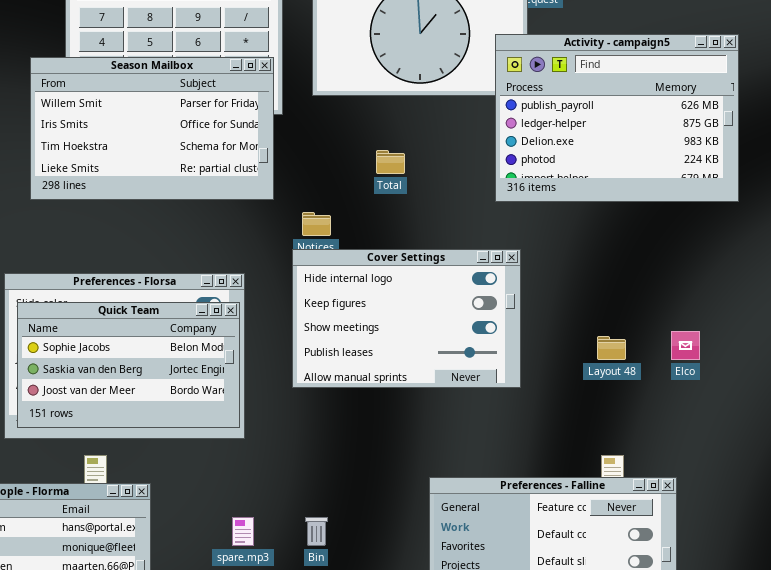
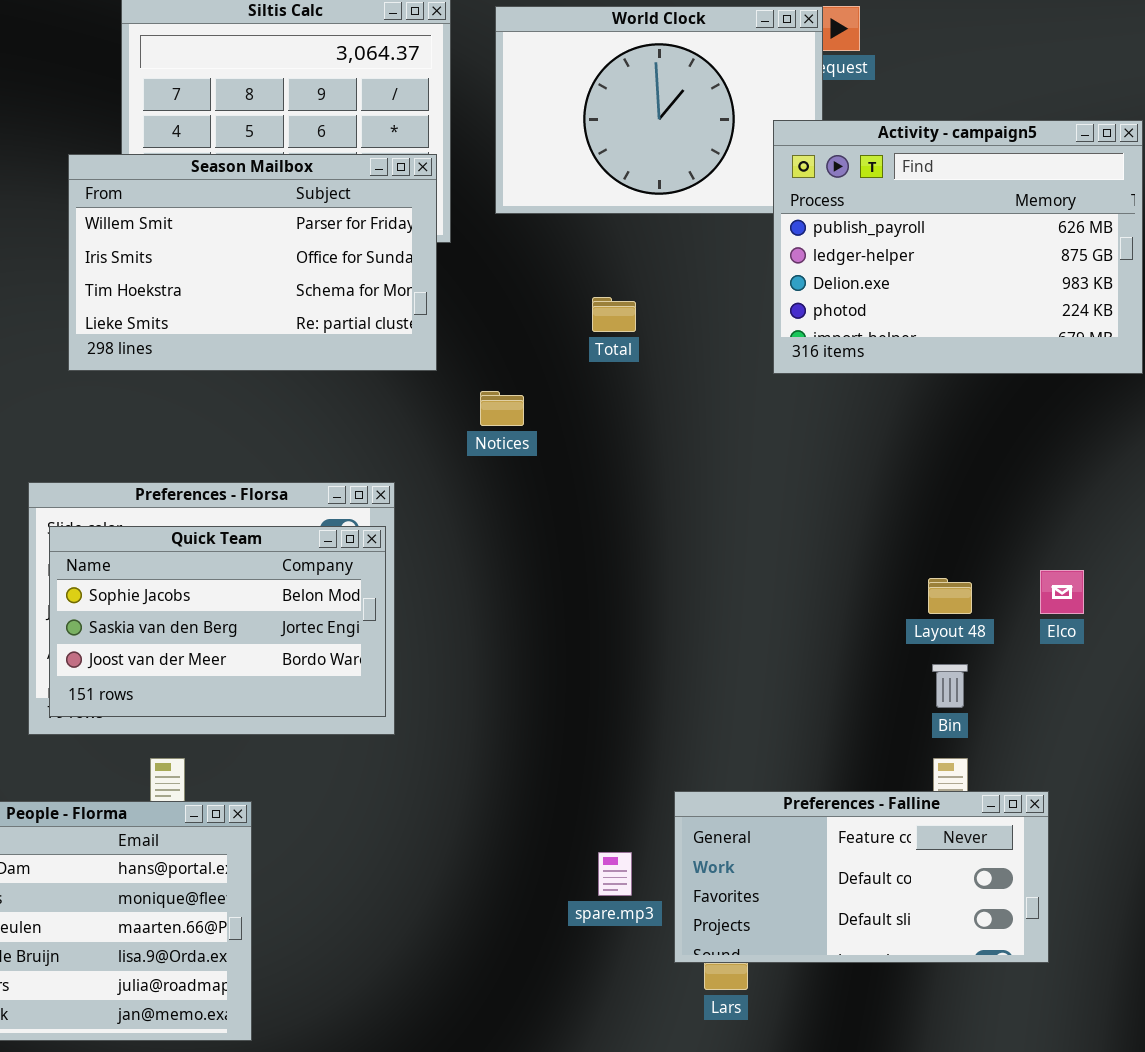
Cover Settings: [292,249,521,388] -> none, closed
spare.mp3: [232,517,254,546] -> [598,852,632,896], moved
Bin: [305,517,328,546] -> [932,664,968,708], moved

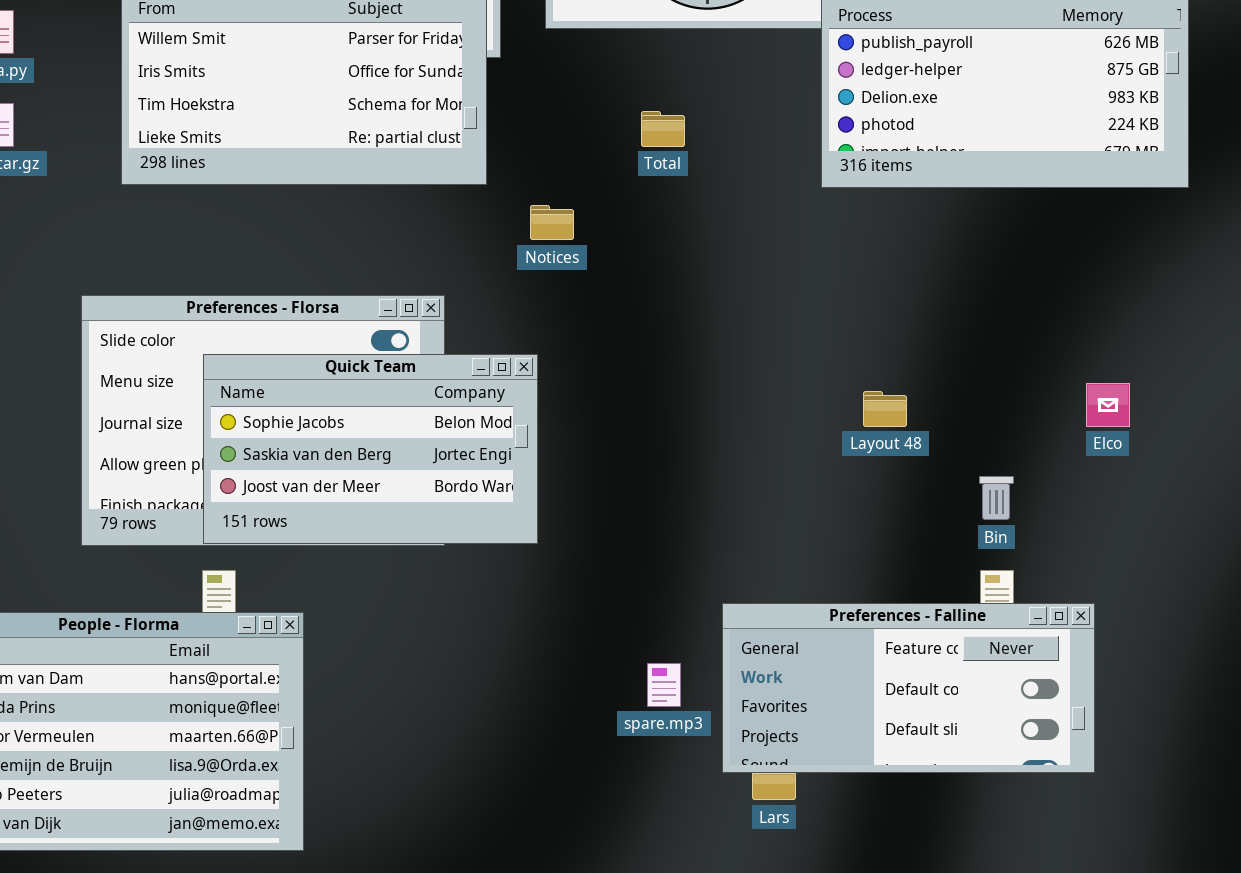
Quick Team: [49,526,386,717] -> [203,354,538,544], moved
Layout 48: [928,578,972,614] -> [863,391,907,427], moved

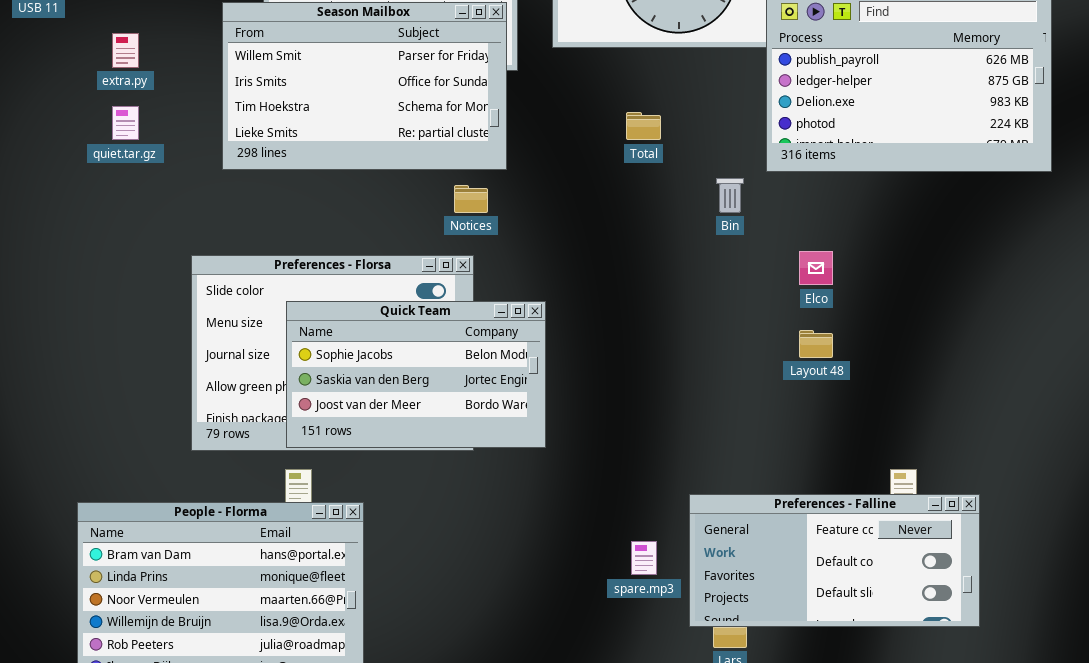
Notices: [530,205,574,240] -> [454,185,488,213], moved
Elco: [1086,383,1130,427] -> [799,251,833,285], moved
Bin: [979,476,1014,520] -> [716,178,744,213], moved

